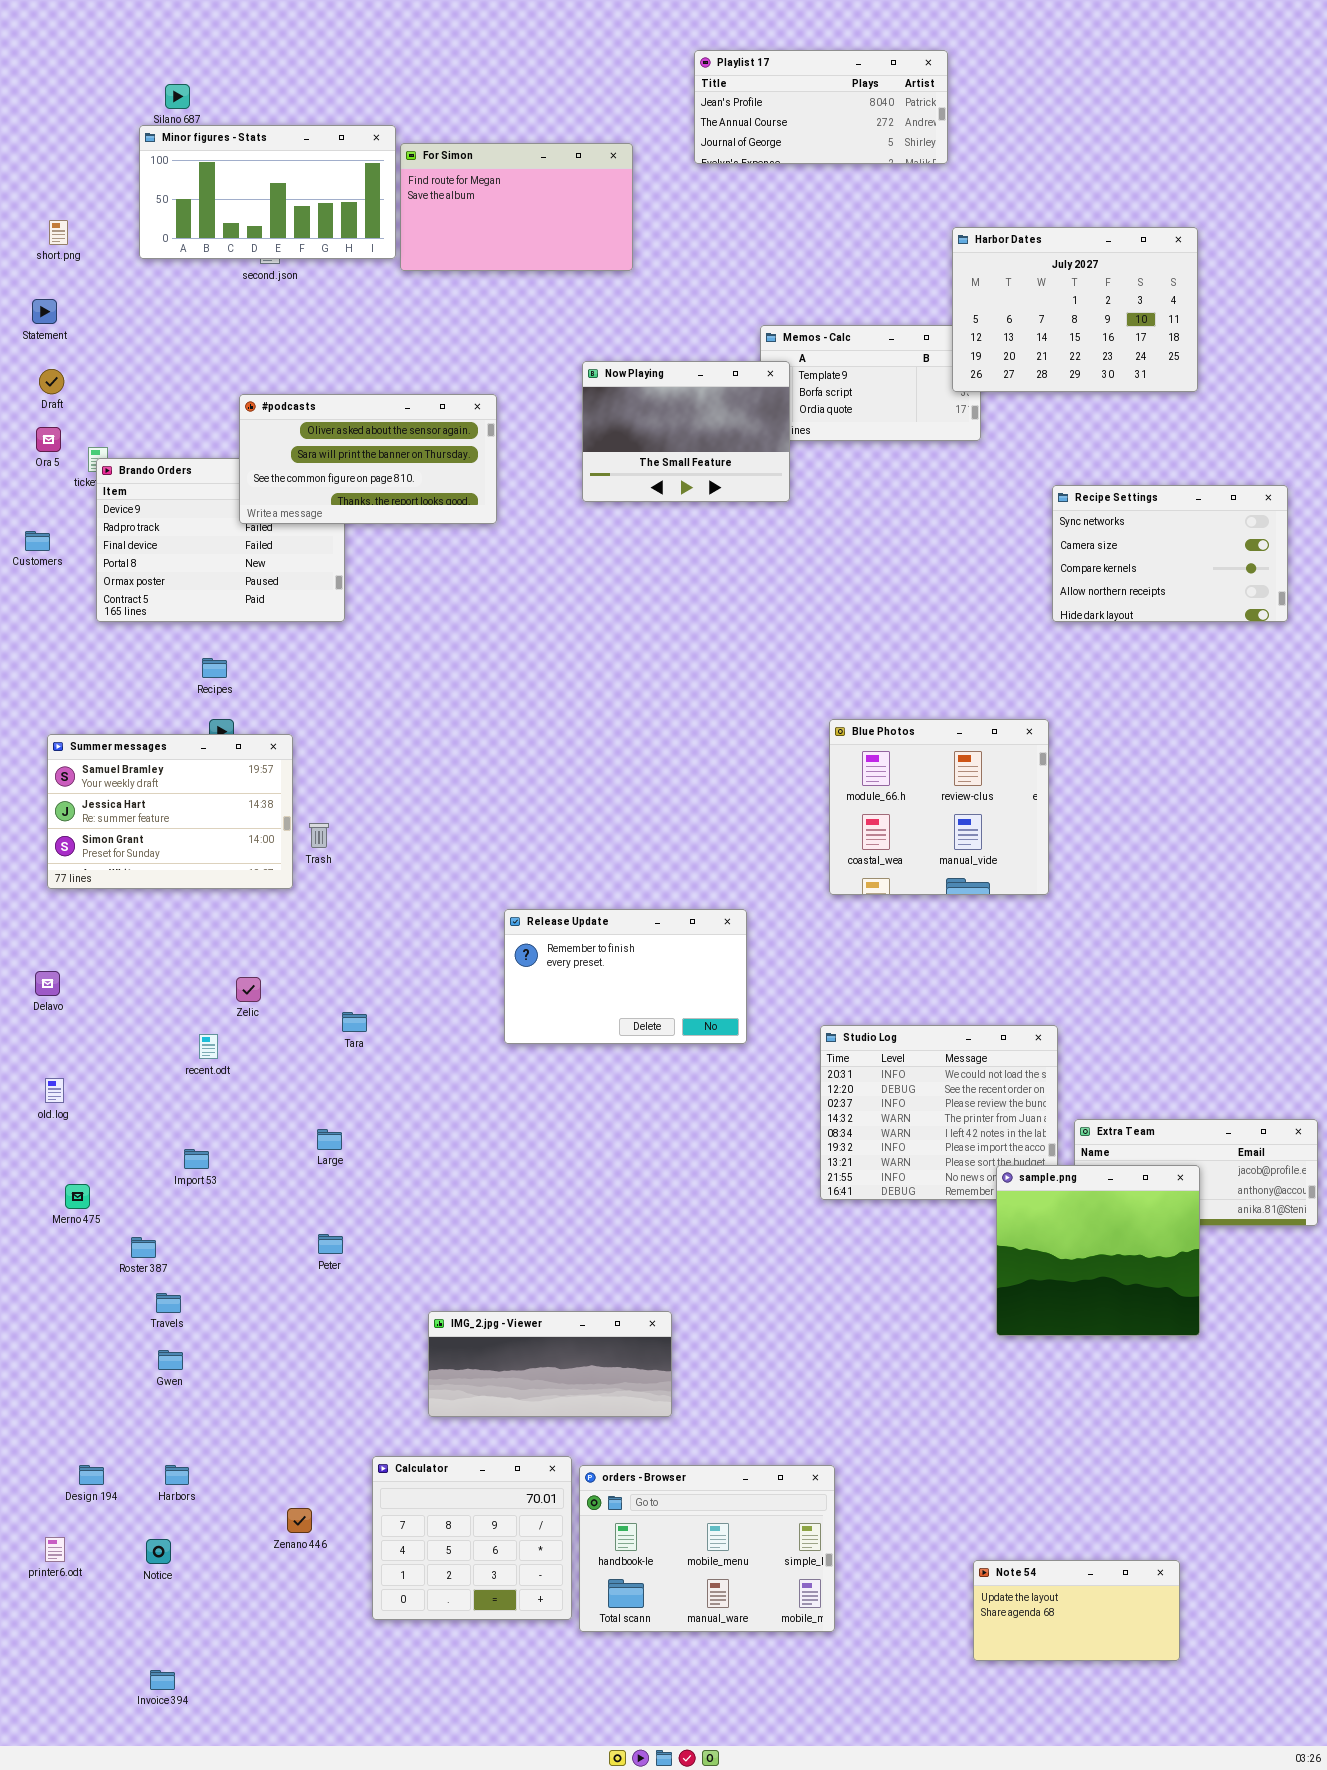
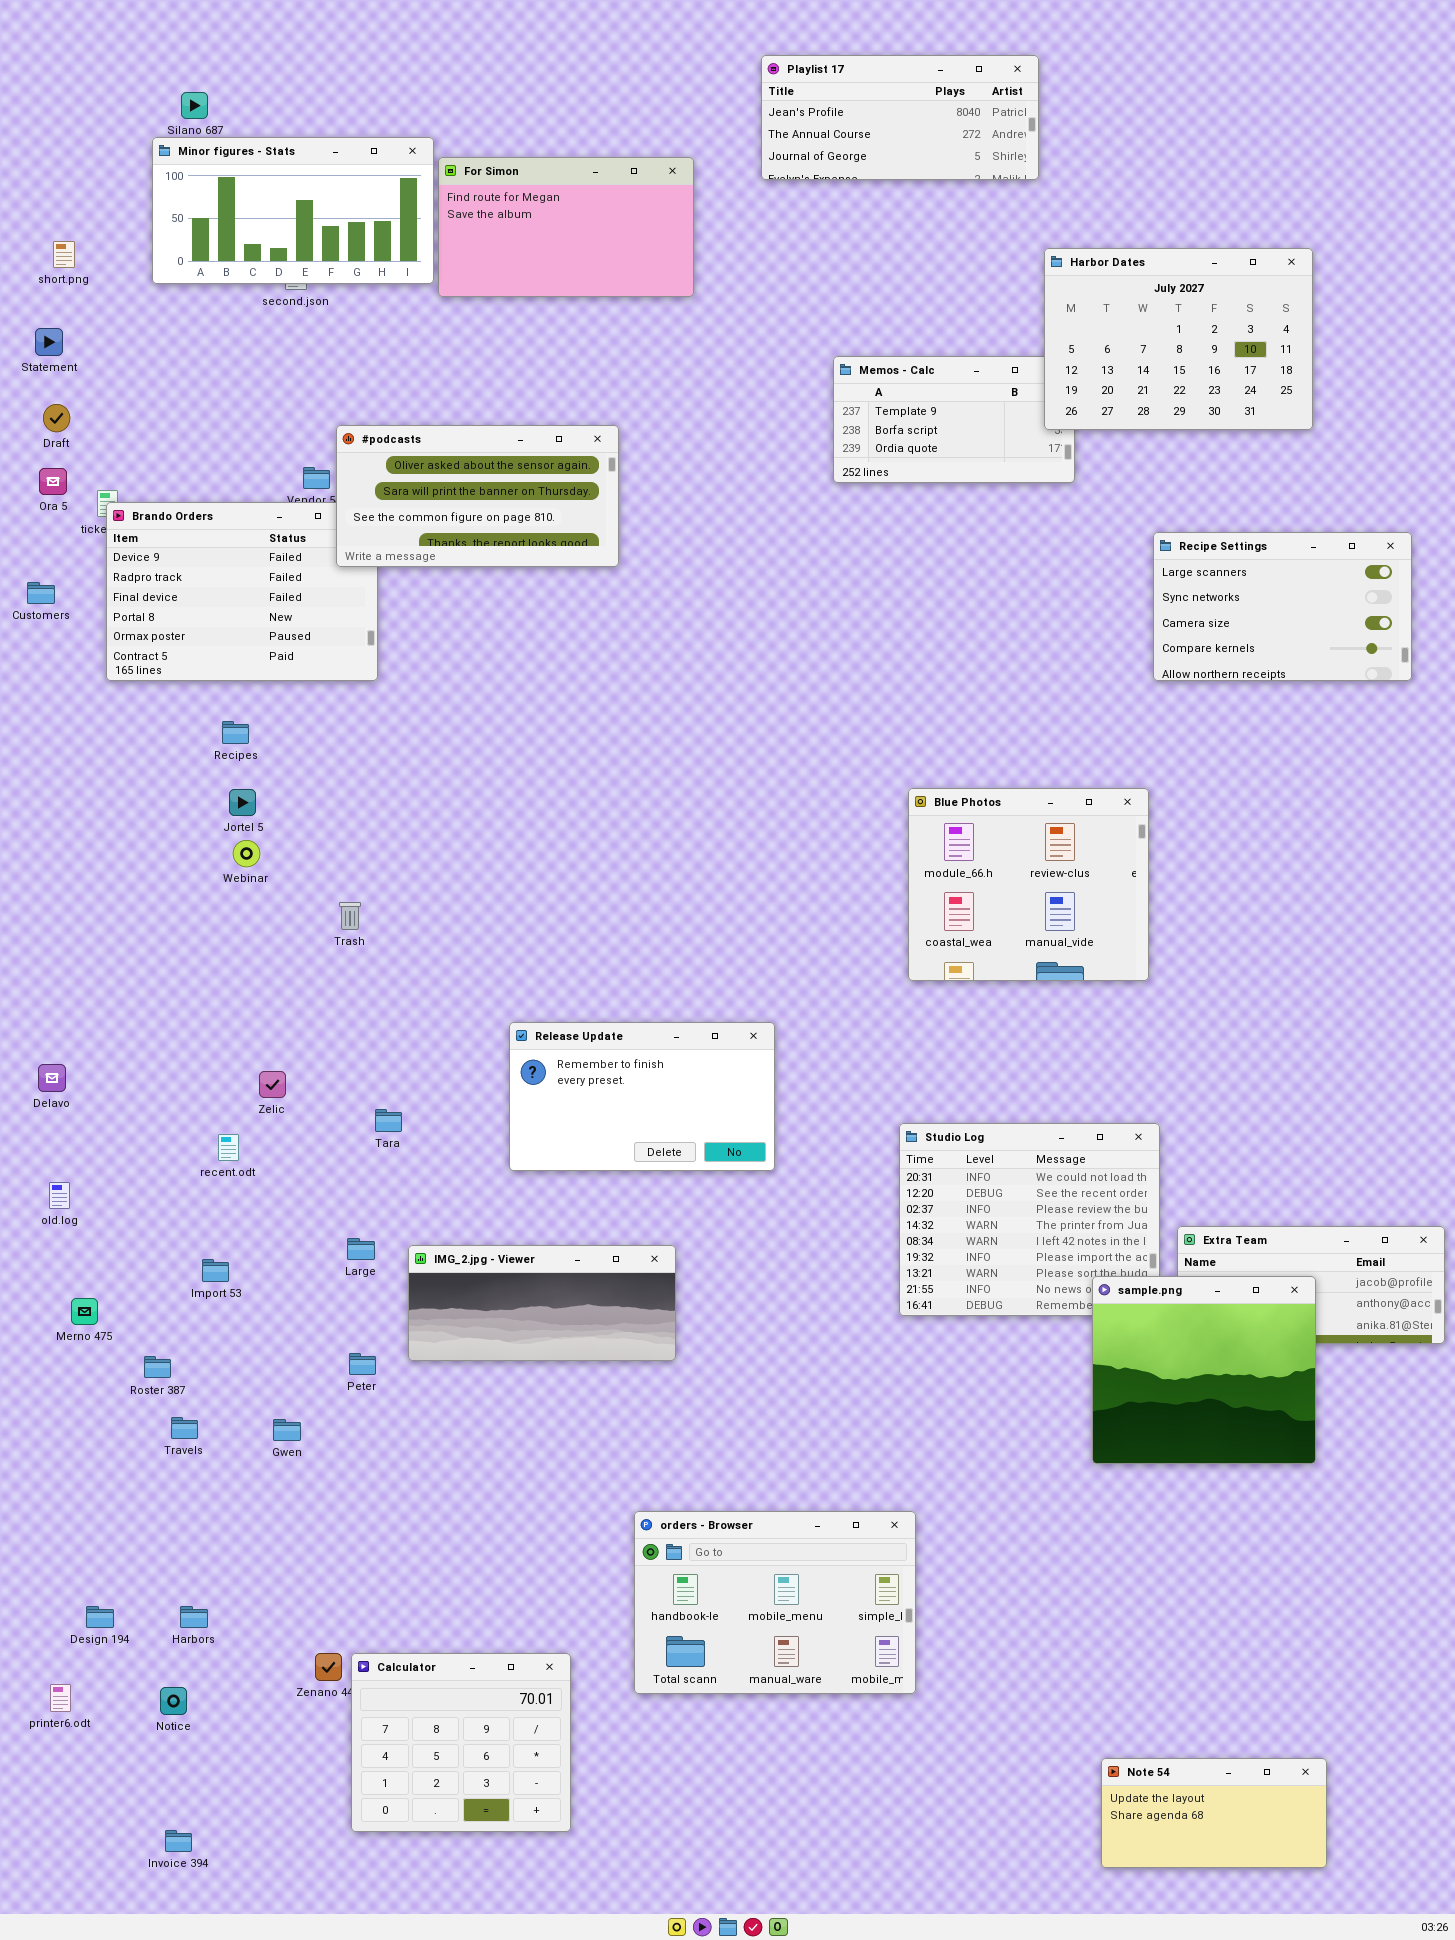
Now Playing: [582,361,790,502] -> none, closed
#podcasts: [239,394,497,524] -> [336,425,619,567], moved
Recipe Settings: [1052,485,1288,622] -> [1153,532,1412,681], scrolled up 1 row
Summer messages: [47,734,293,889] -> none, closed
Release Update: [504,909,747,1044] -> [509,1022,775,1171], moved
IMG_2.jpg - Viewer: [428,1311,672,1417] -> [408,1245,676,1361], moved
Gwen: [158,1350,183,1370] -> [273,1419,301,1441], moved
Calculator: [372,1456,572,1620] -> [351,1653,571,1832], moved
orders - Browser: [579,1465,835,1632] -> [634,1511,916,1694], moved
Note 54: [973,1560,1180,1661] -> [1101,1758,1327,1868], moved

